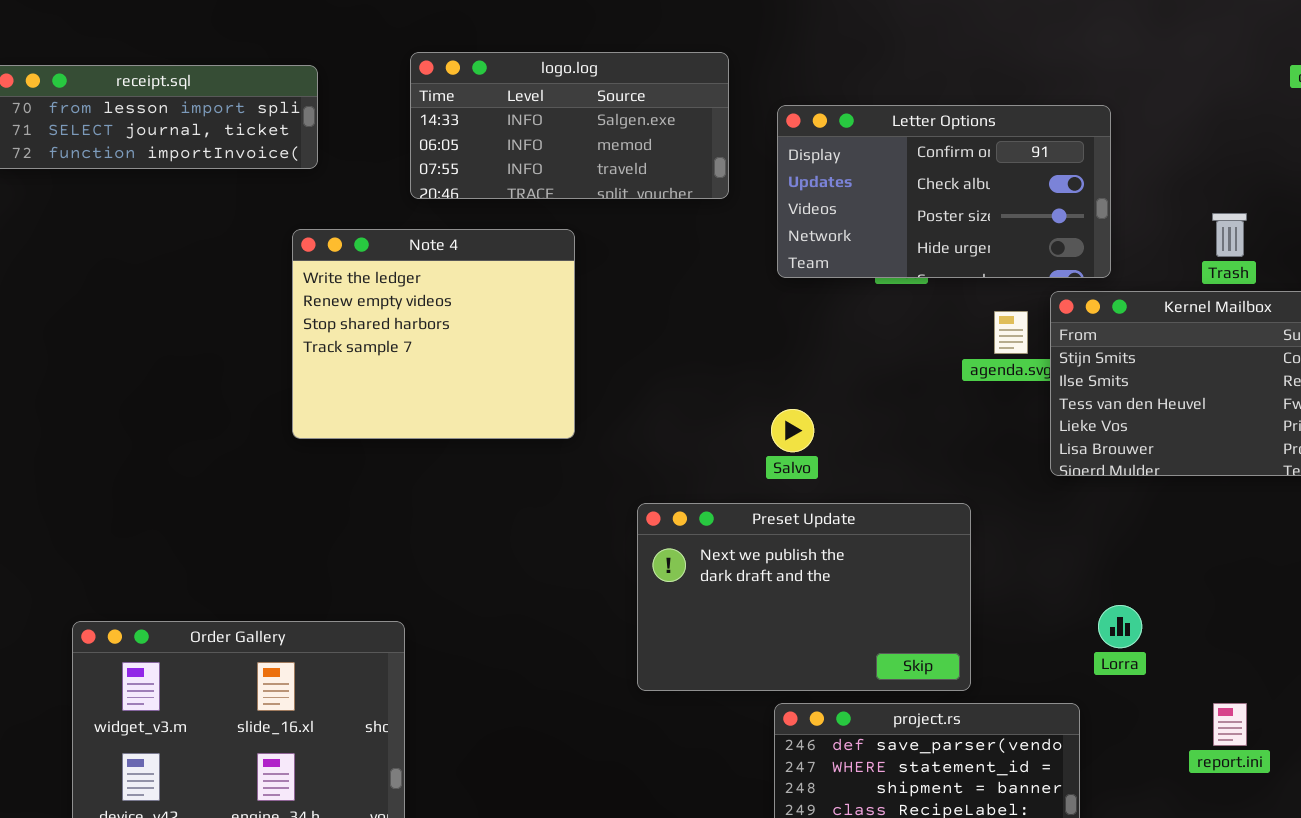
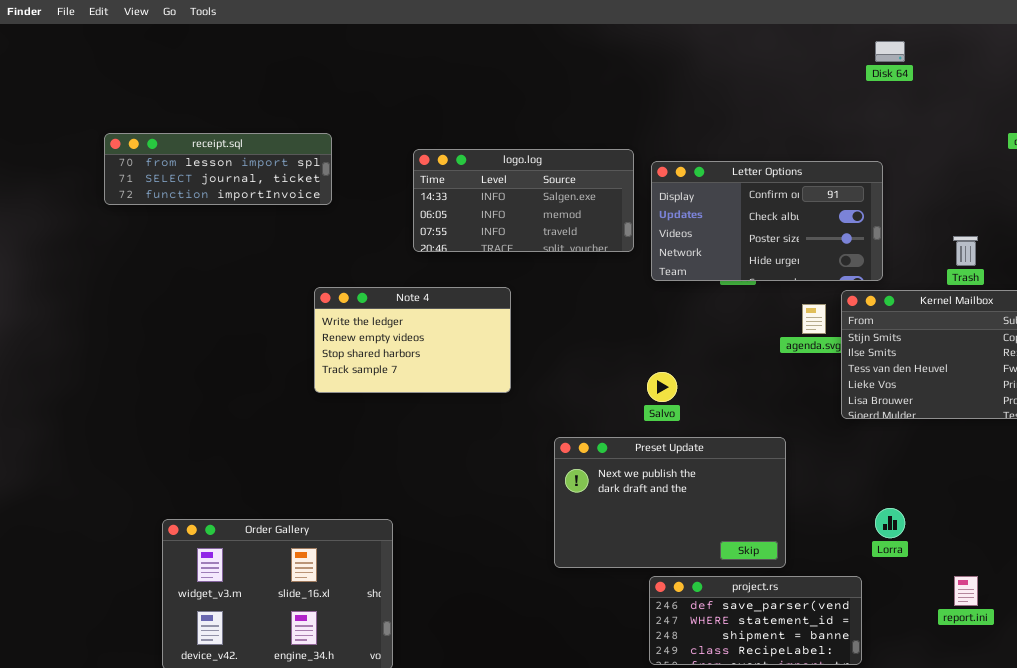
logo.log: [410,52,729,199] -> [413,149,634,252], moved
Note 4: [292,229,575,439] -> [314,287,511,393], resized

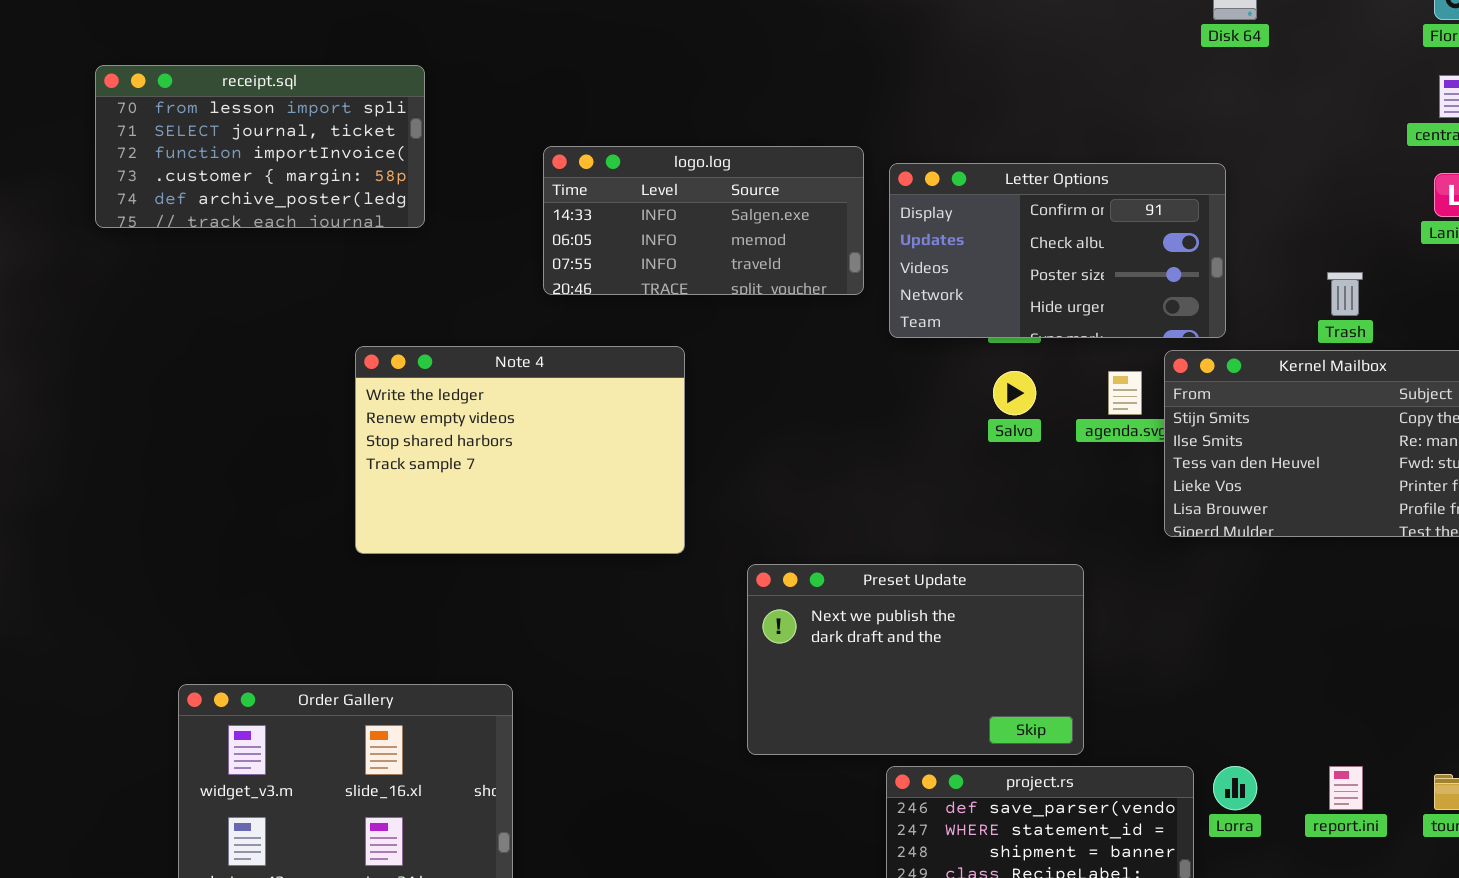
receipt.sql: [104,133,332,205] -> [95,65,425,228], resized
Note 4: [314,287,511,393] -> [355,346,685,554], resized
Salvo: [647,372,677,402] -> [993,371,1036,415], moved
Lorra: [875,508,905,538] -> [1213,766,1257,810], moved

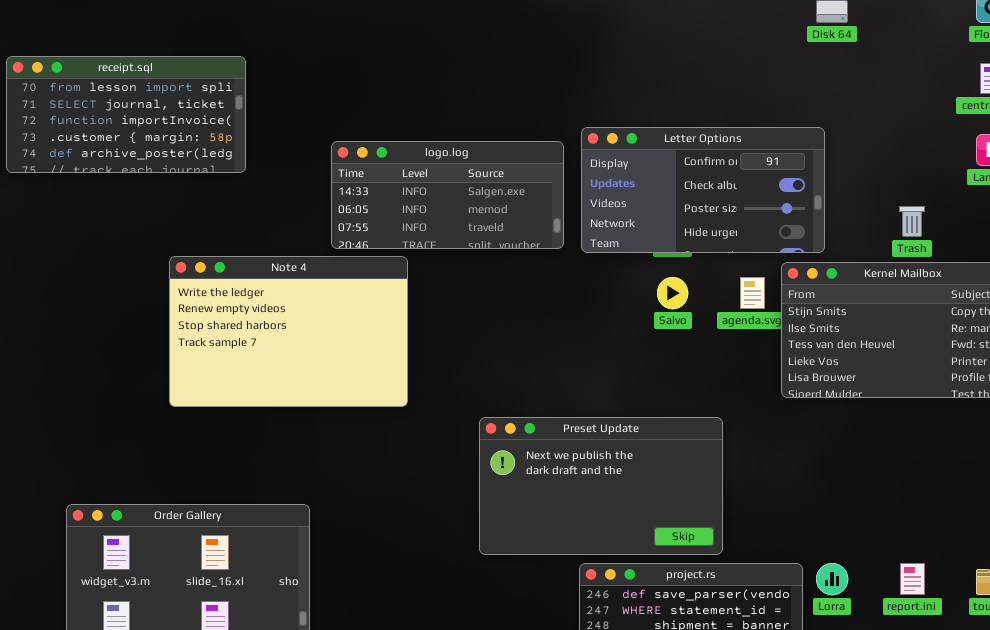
logo.log: [543,146,864,295] -> [331,141,564,249], moved
Note 4: [355,346,685,554] -> [169,256,408,407], moved

